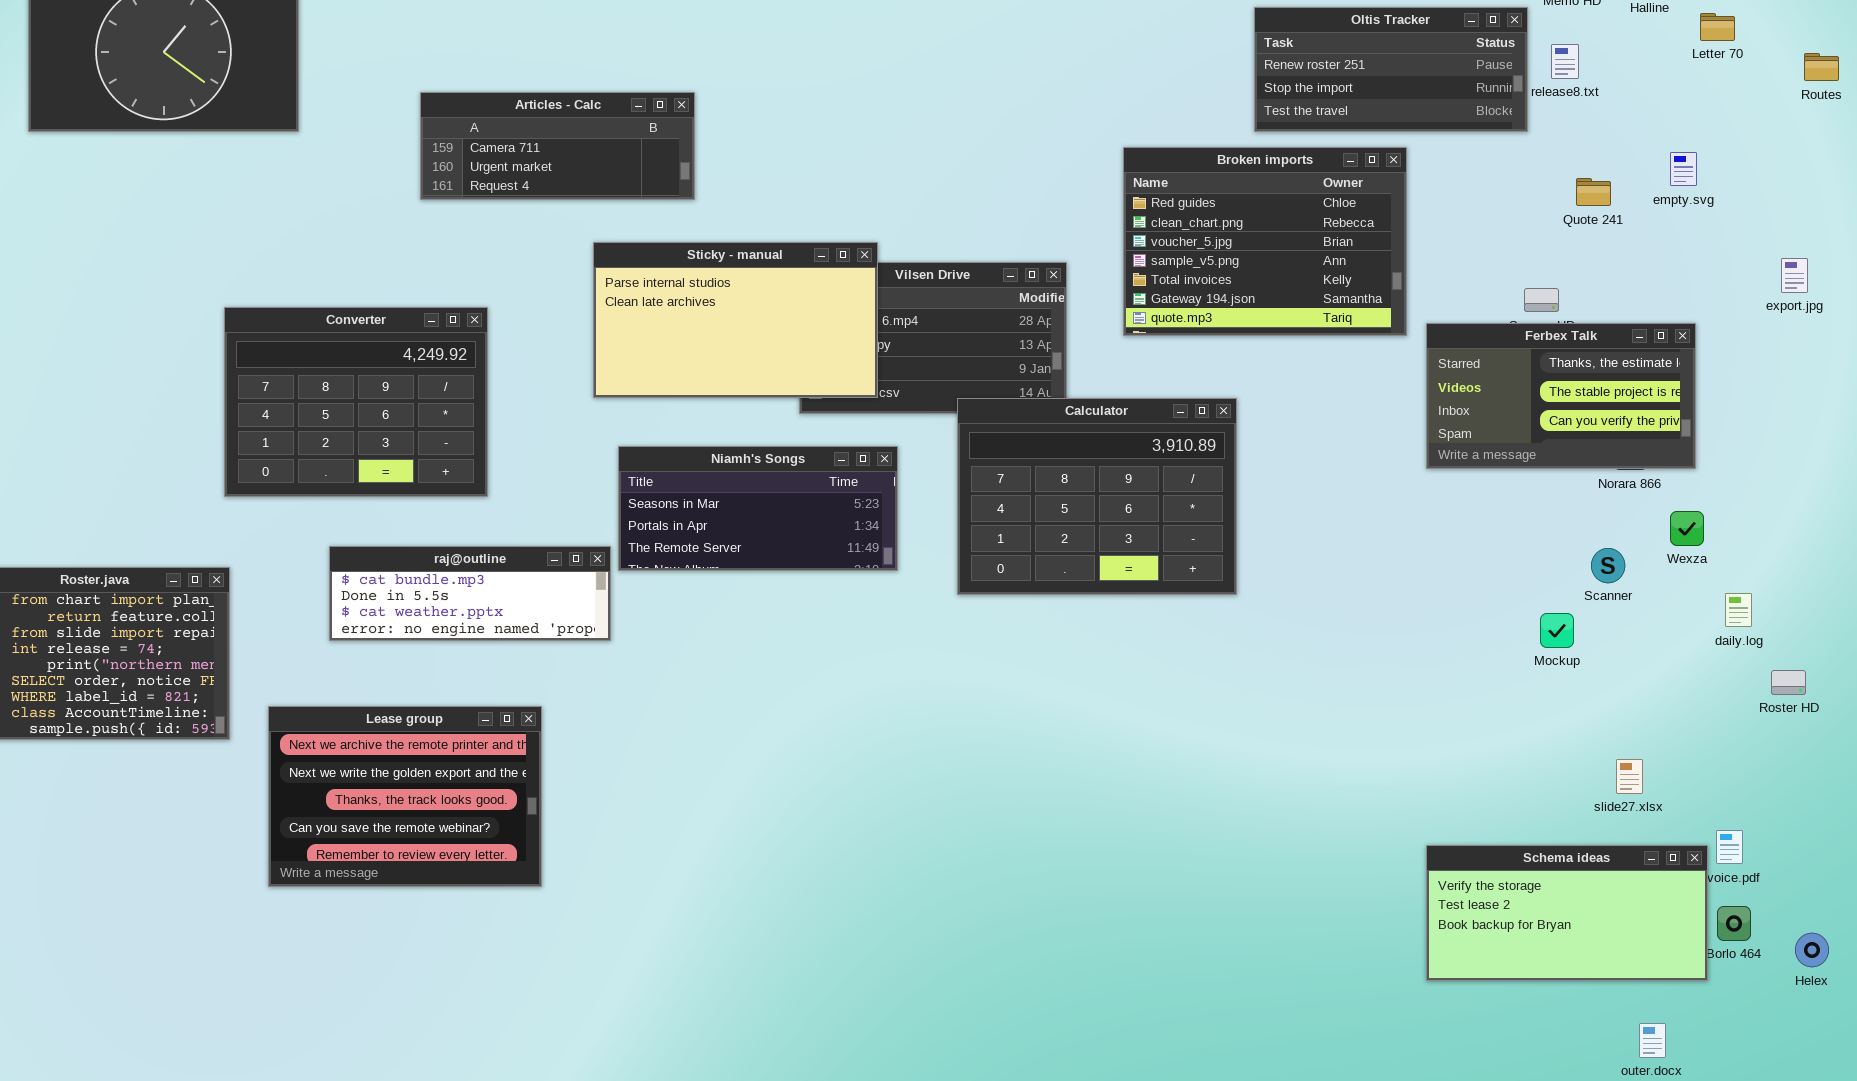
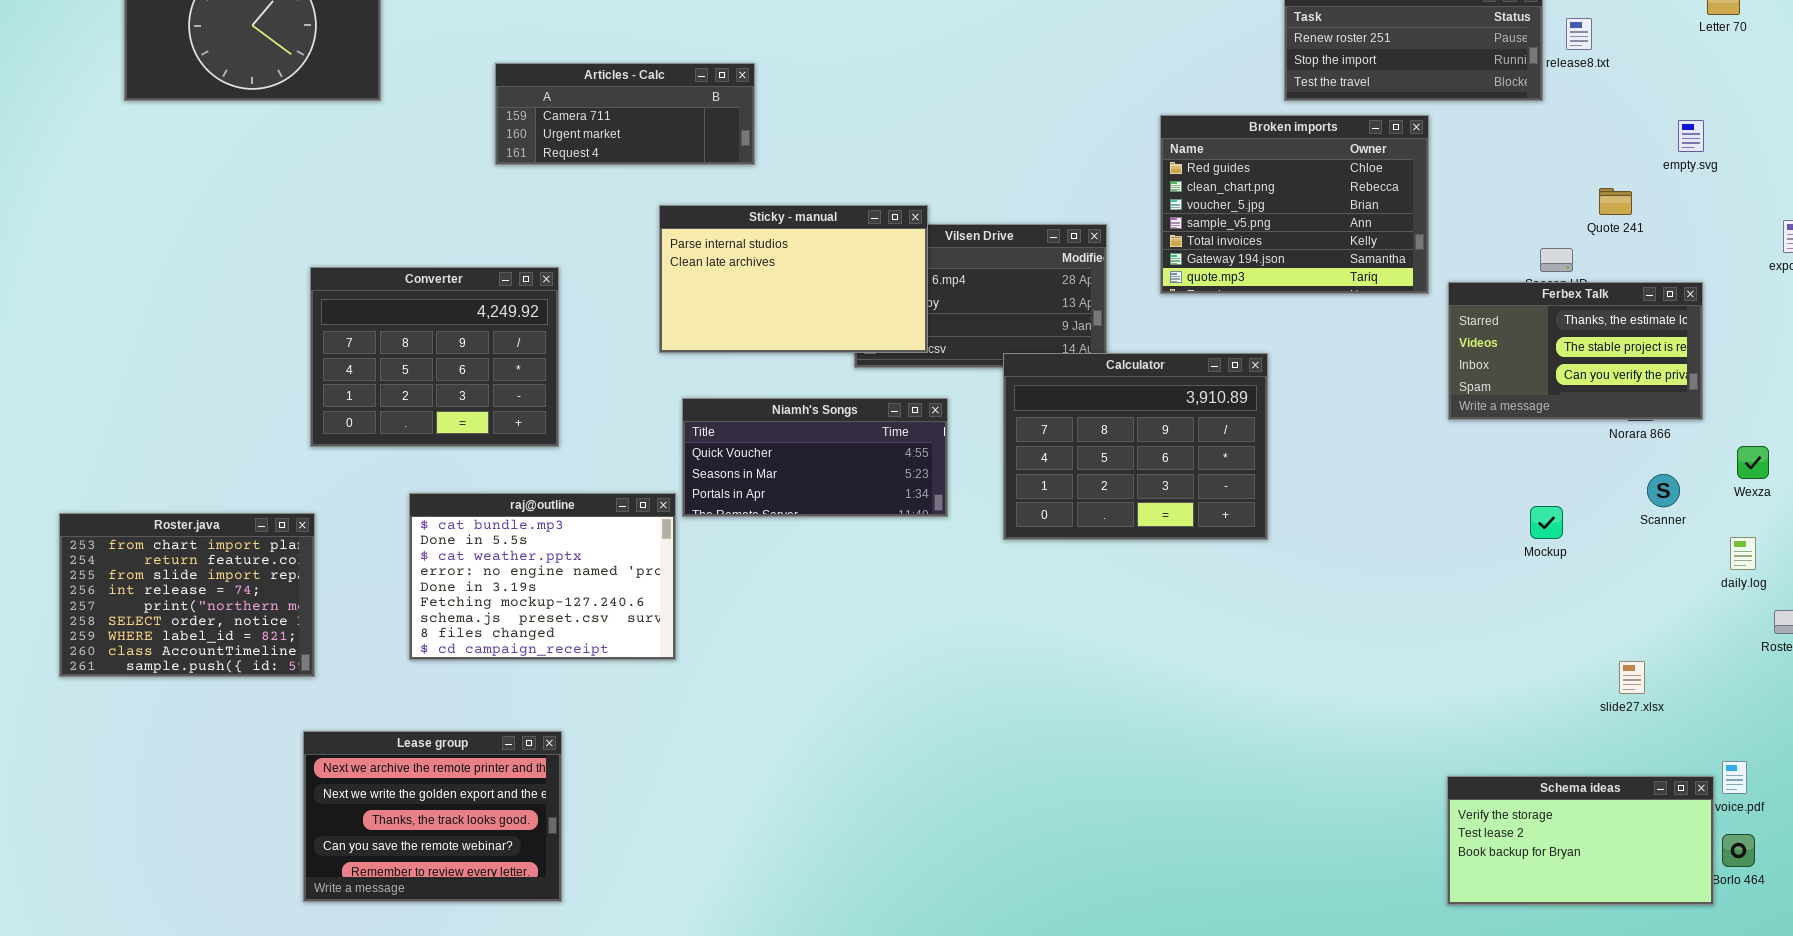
Quote 241: [1576,178,1611,206] -> [1599,188,1632,215], moved
Niamh's Songs: [618,446,898,571] -> [682,398,948,517], scrolled up 1 row
Wexza: [1670,511,1704,546] -> [1737,446,1769,479], moved
raj@outline: [329,546,611,641] -> [409,493,676,660], resized
Scanner: [1591,548,1625,583] -> [1647,474,1680,507], moved
Mockup: [1540,613,1574,648] -> [1530,506,1563,539], moved
Lease group: [268,706,542,887] -> [303,731,562,902], moved
slide27.xlsx: [1616,759,1643,794] -> [1619,661,1645,694], moved

